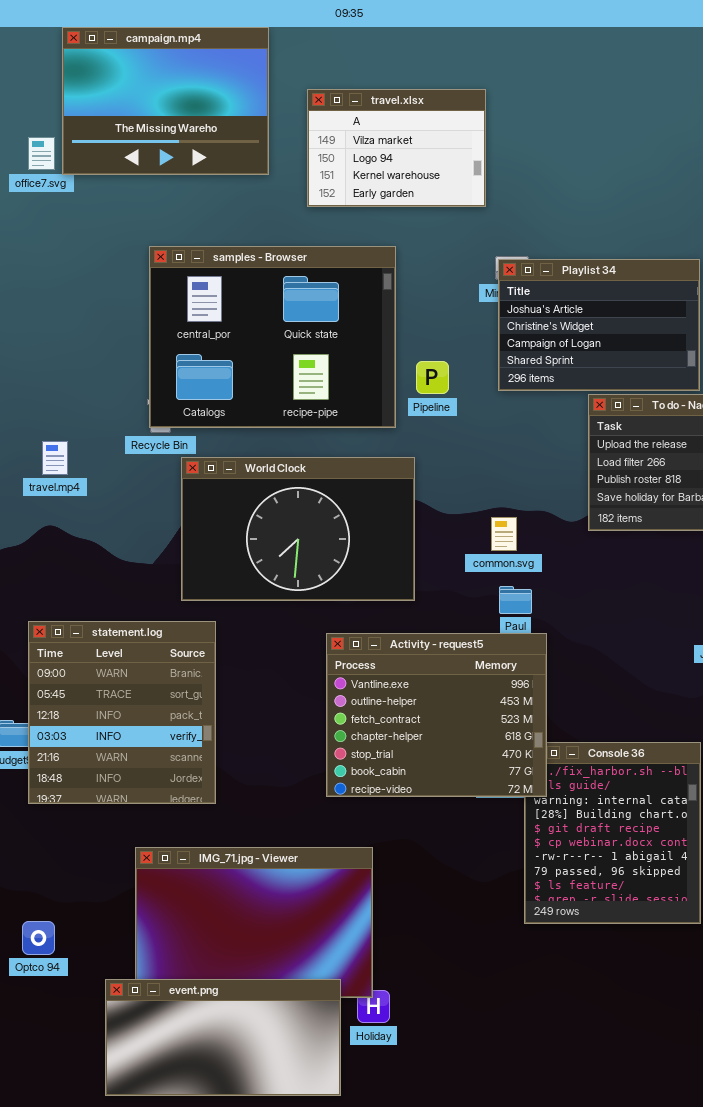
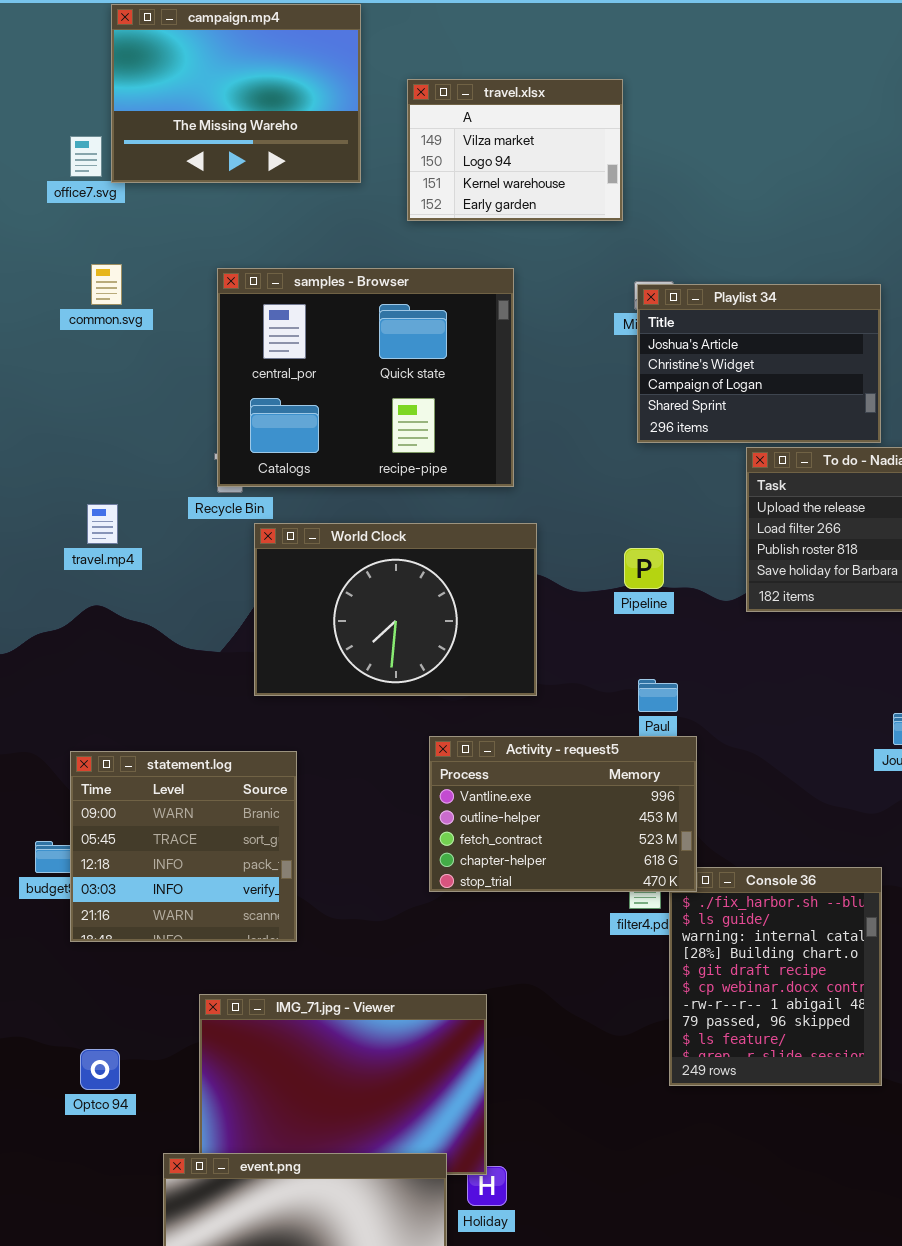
Pipeline: [416,361,449,394] -> [624,548,664,589], moved
common.svg: [491,517,517,551] -> [91,264,122,305], moved
statement.log: [28,621,216,804] -> [70,751,297,942], resized
Activity - request5: [326,633,547,797] -> [429,736,697,892], resized
Optco 94: [22,921,55,955] -> [80,1049,120,1090], moved

